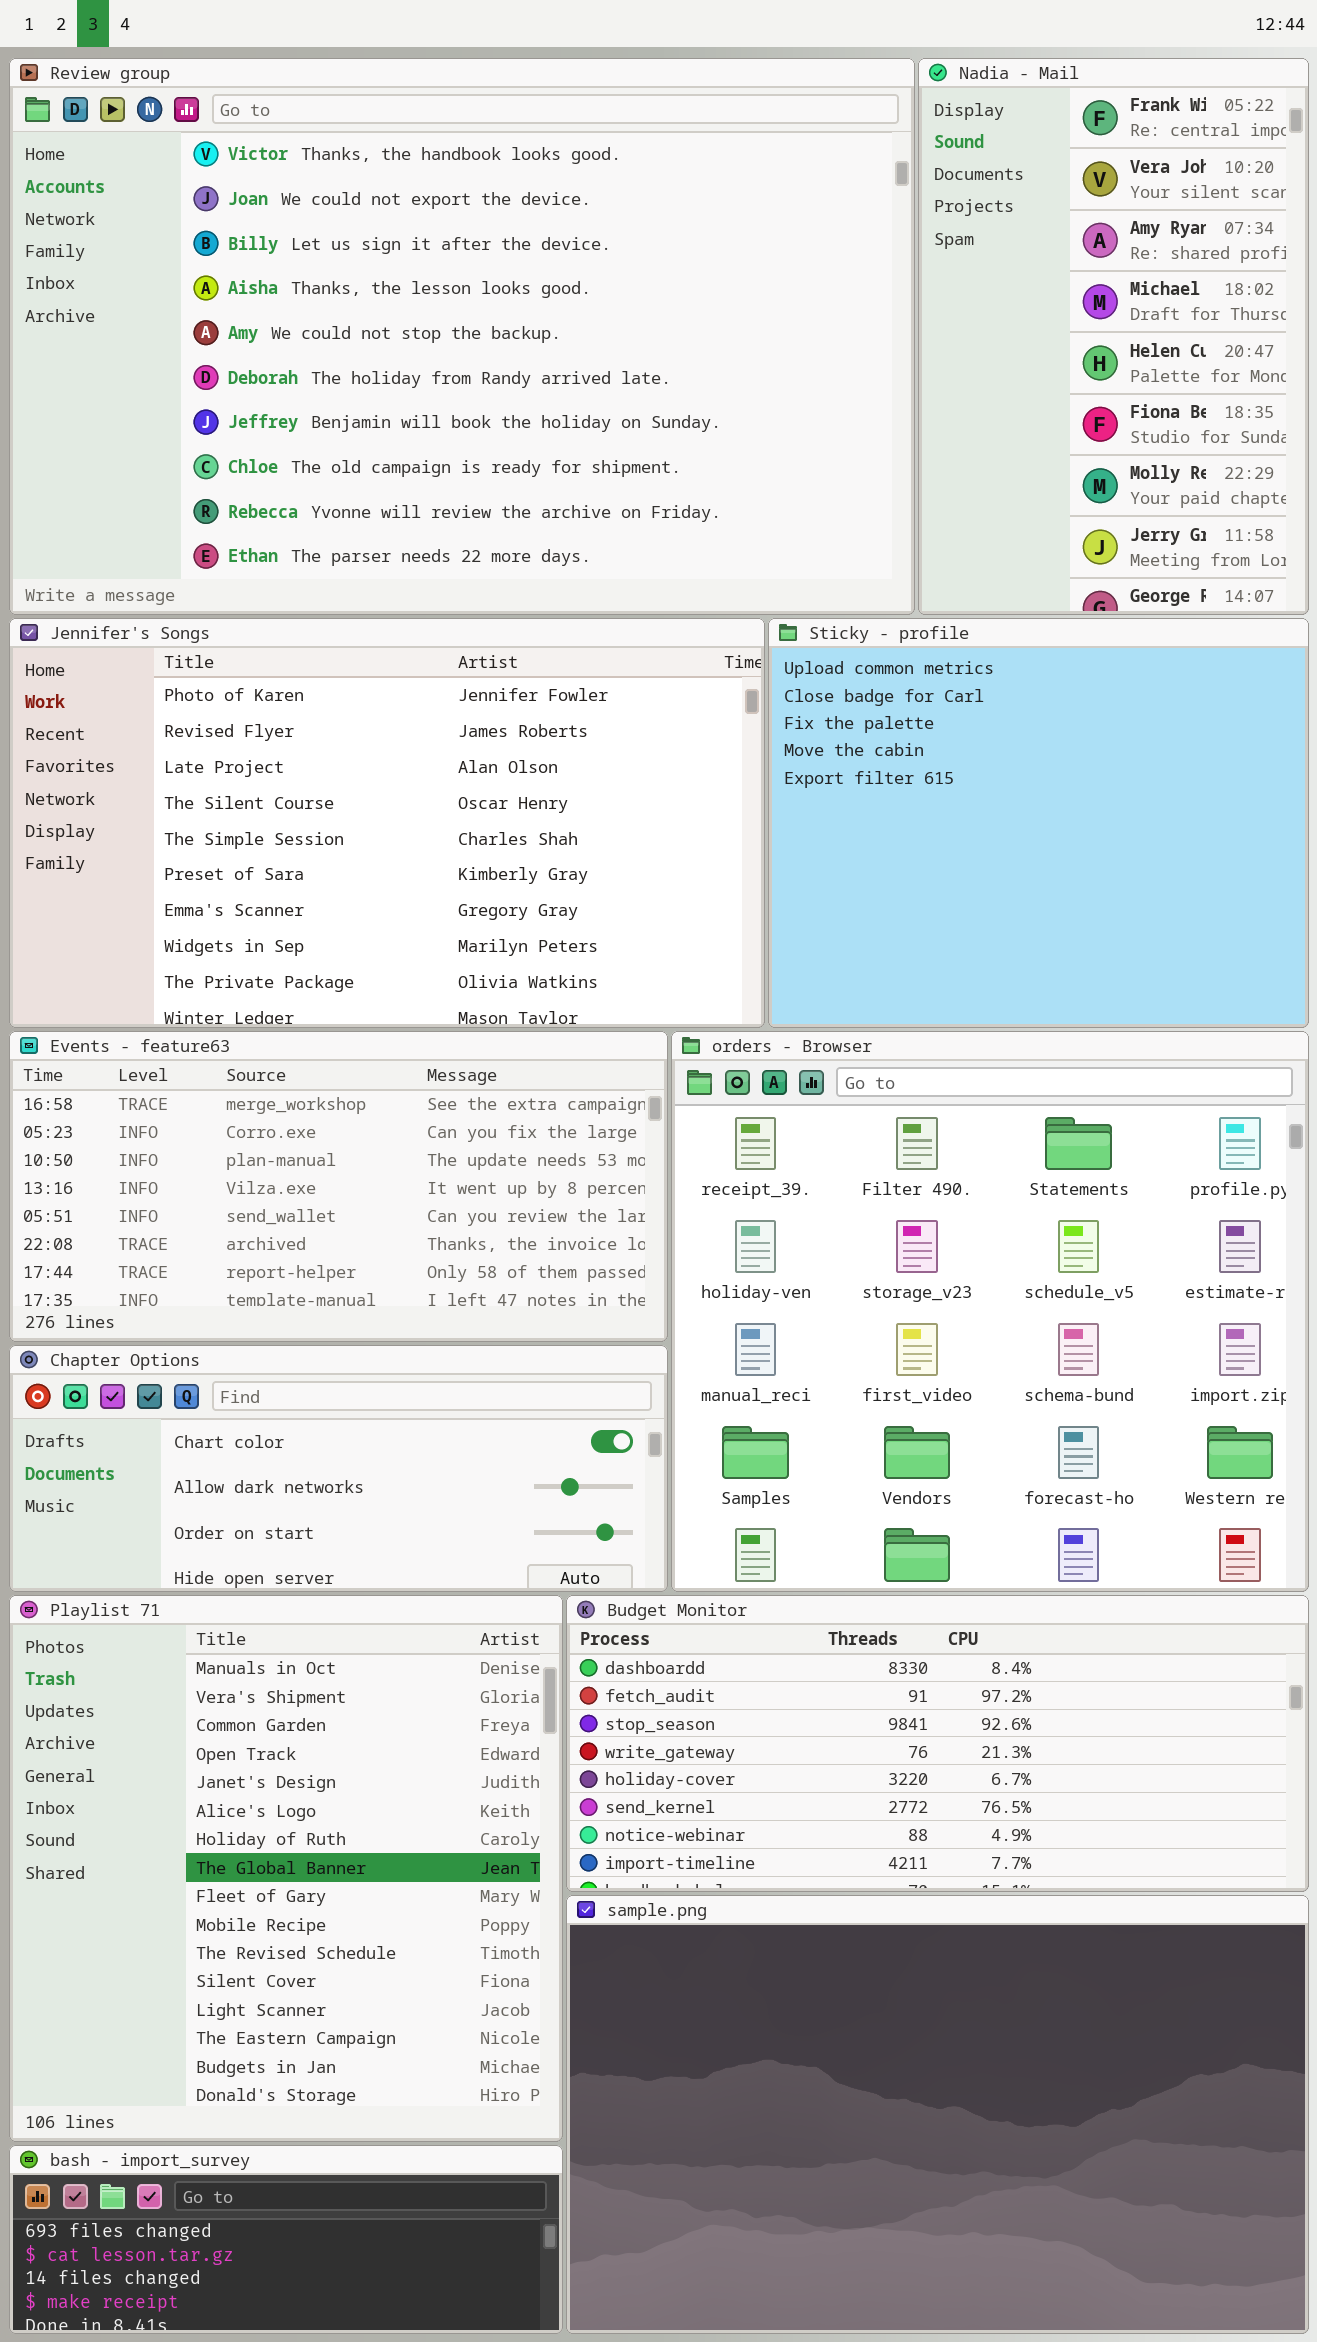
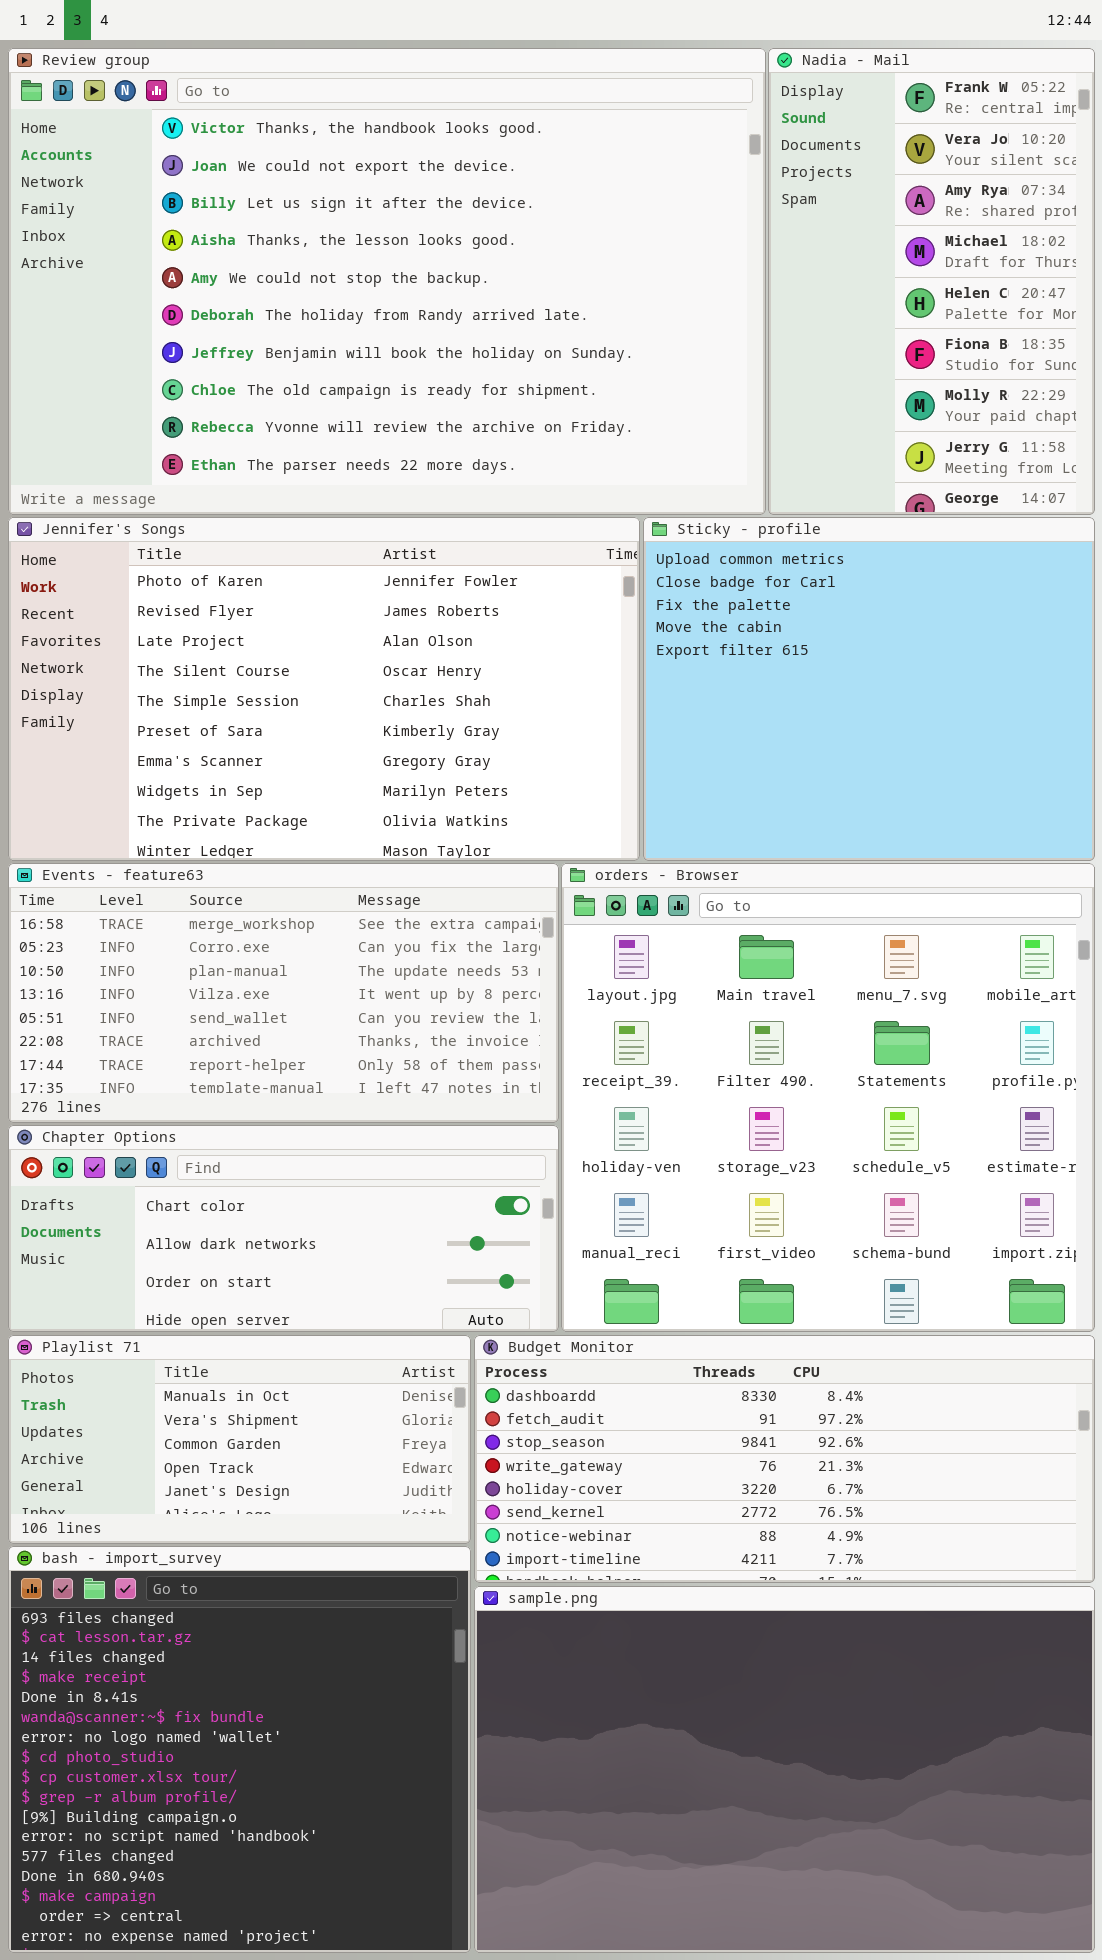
orders - Browser: [671,1031,1309,1592] -> [561,863,1095,1332], scrolled up 1 row
Playlist 71: [9,1595,563,2142] -> [8,1335,471,1544], resized
bash - import_survey: [9,2145,563,2334] -> [8,1546,471,1953], resized

